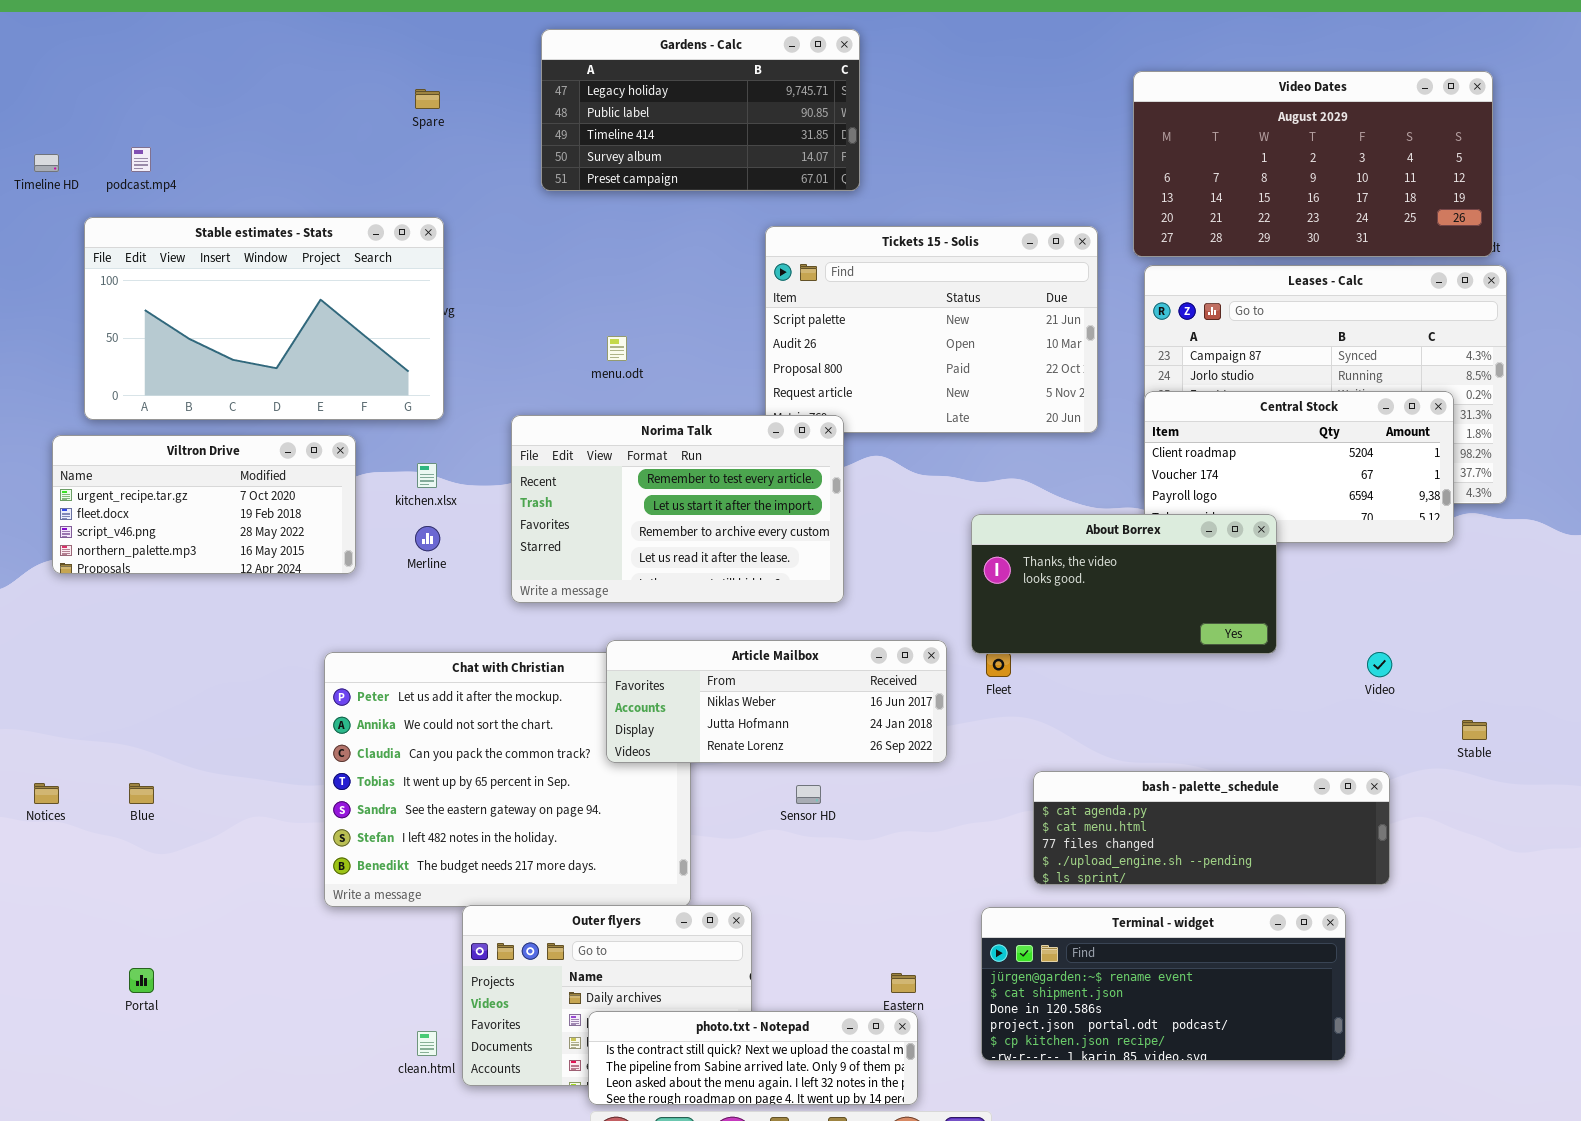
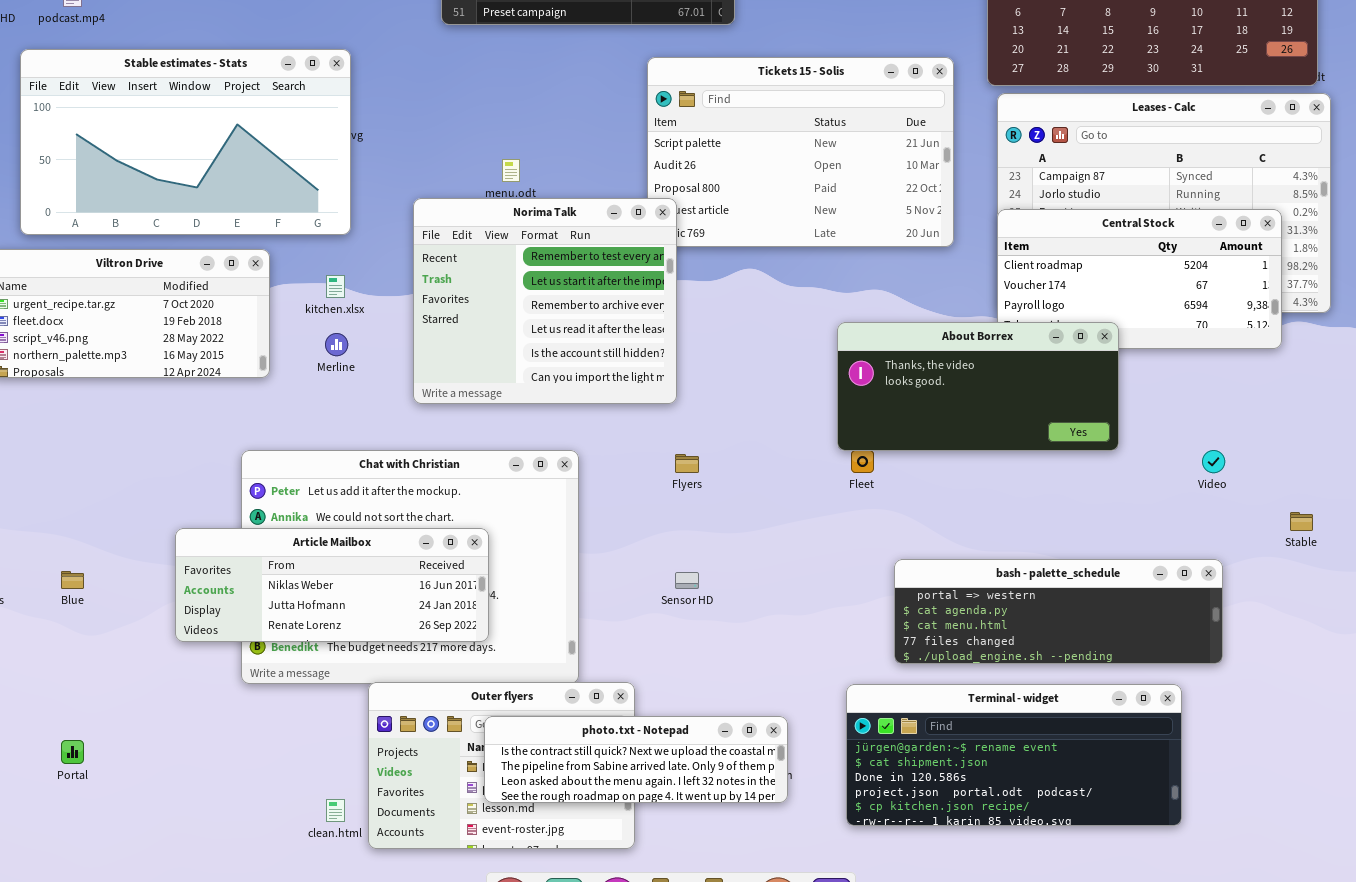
Norima Talk: [511,415,844,603] -> [413,198,677,404], resized
Article Mailbox: [606,640,947,763] -> [175,528,489,642], moved
bash - palette_schedule: [1033,771,1390,885] -> [894,559,1223,664], scrolled up 1 row
photo.txt - Notepad: [588,1011,918,1105] -> [484,716,788,803], moved

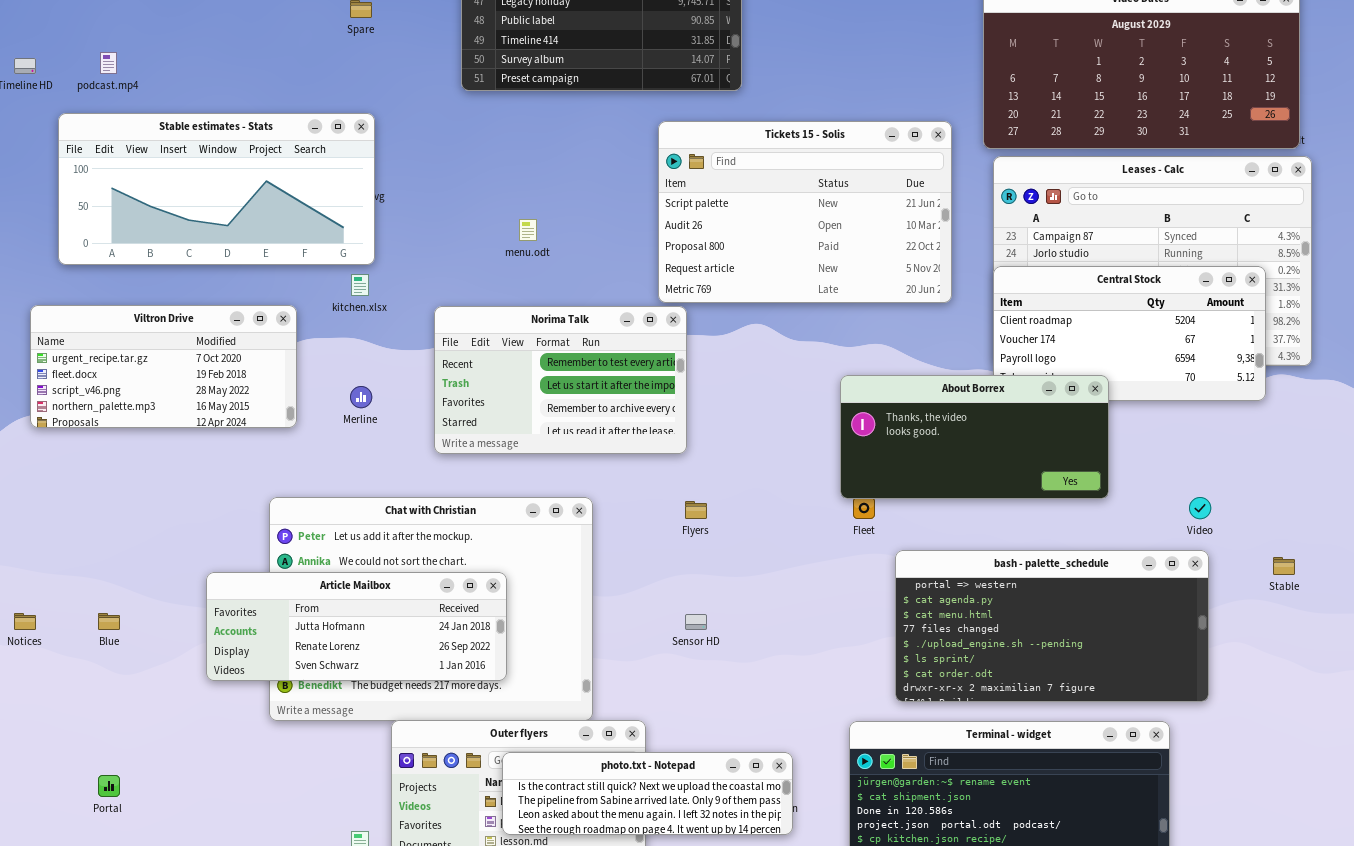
Stable estimates - Stats: [20,49,351,235] -> [58,113,375,265], resized
Norima Talk: [413,198,677,404] -> [434,306,687,454], resized
kitchen.xlsx: [326,275,345,298] -> [351,274,369,296], moved
Article Mailbox: [175,528,489,642] -> [206,572,507,681], scrolled down 1 row
bash - palette_schedule: [894,559,1223,664] -> [895,550,1209,702], resized

